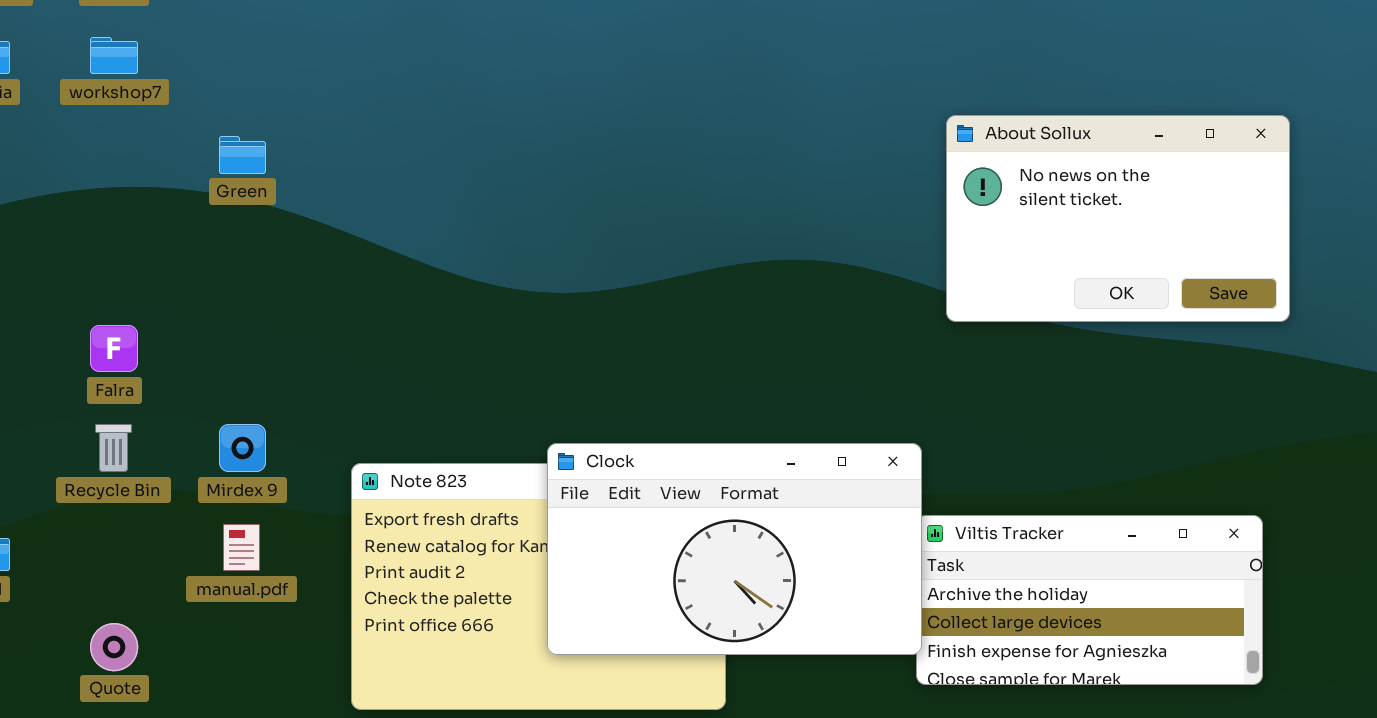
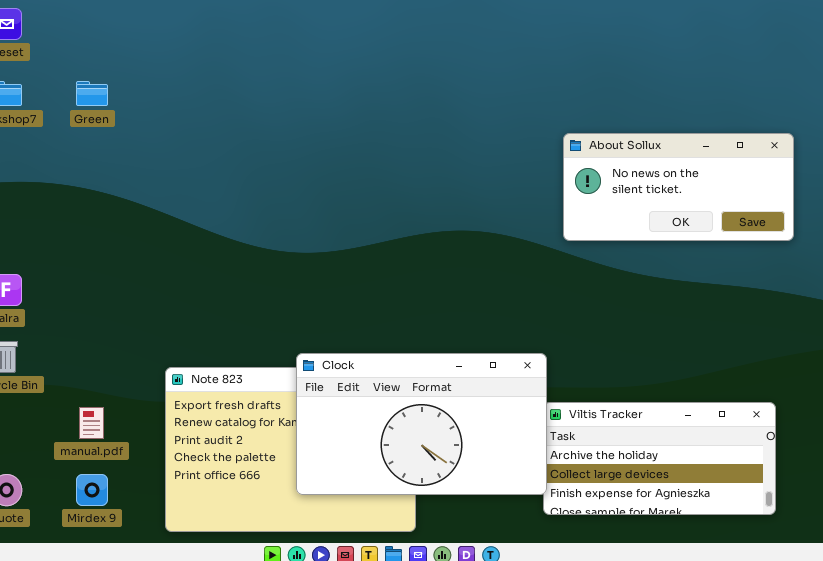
About Sollux: [946,115,1290,322] -> [563,133,794,241], resized
Green: [219,136,266,174] -> [76,81,108,106], moved
Mirdex 9: [219,424,266,472] -> [76,474,108,506], moved

